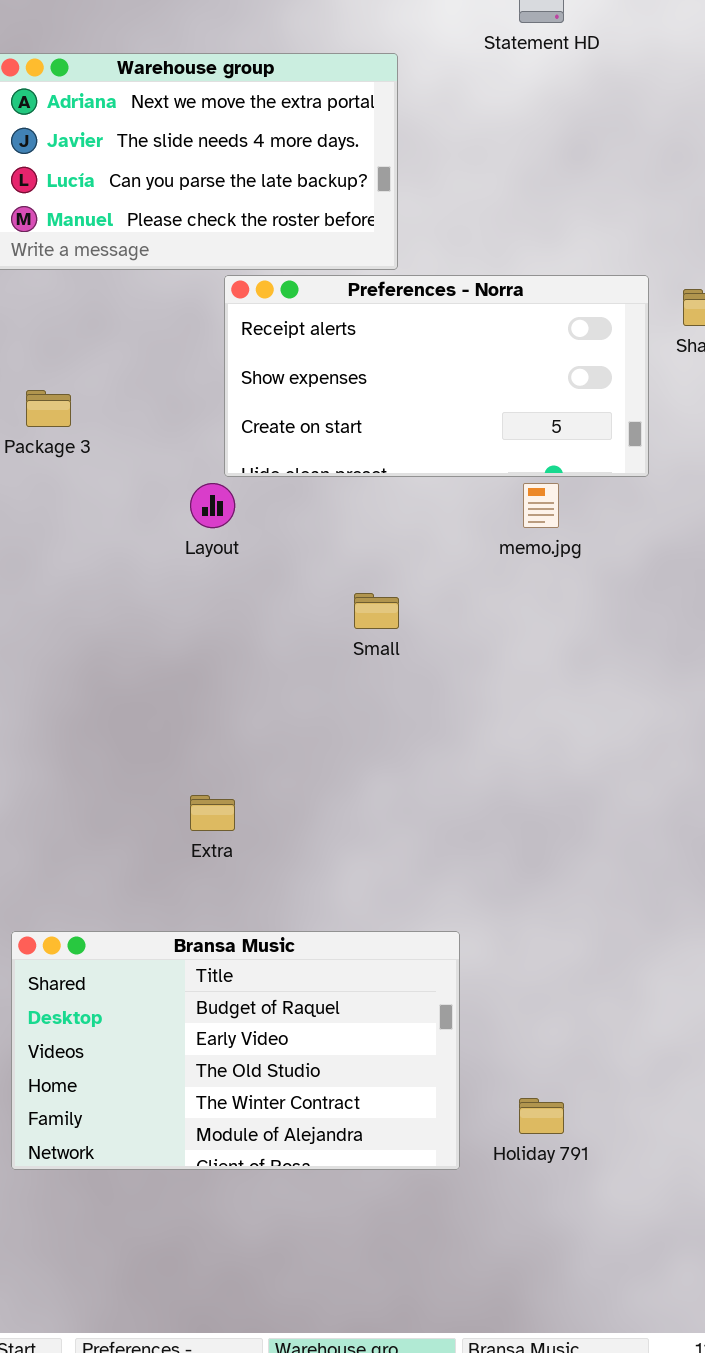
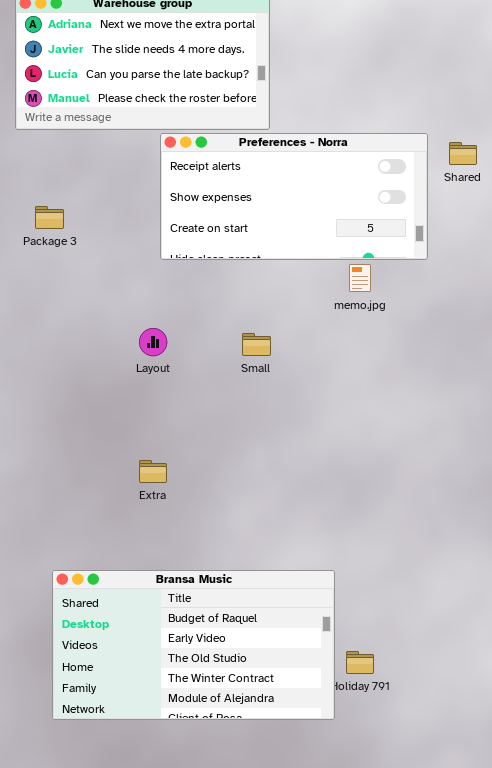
Layout: [190,483,235,528] -> [139,328,167,356], moved
Bransa Music: [11,931,460,1170] -> [52,570,335,720], moved

